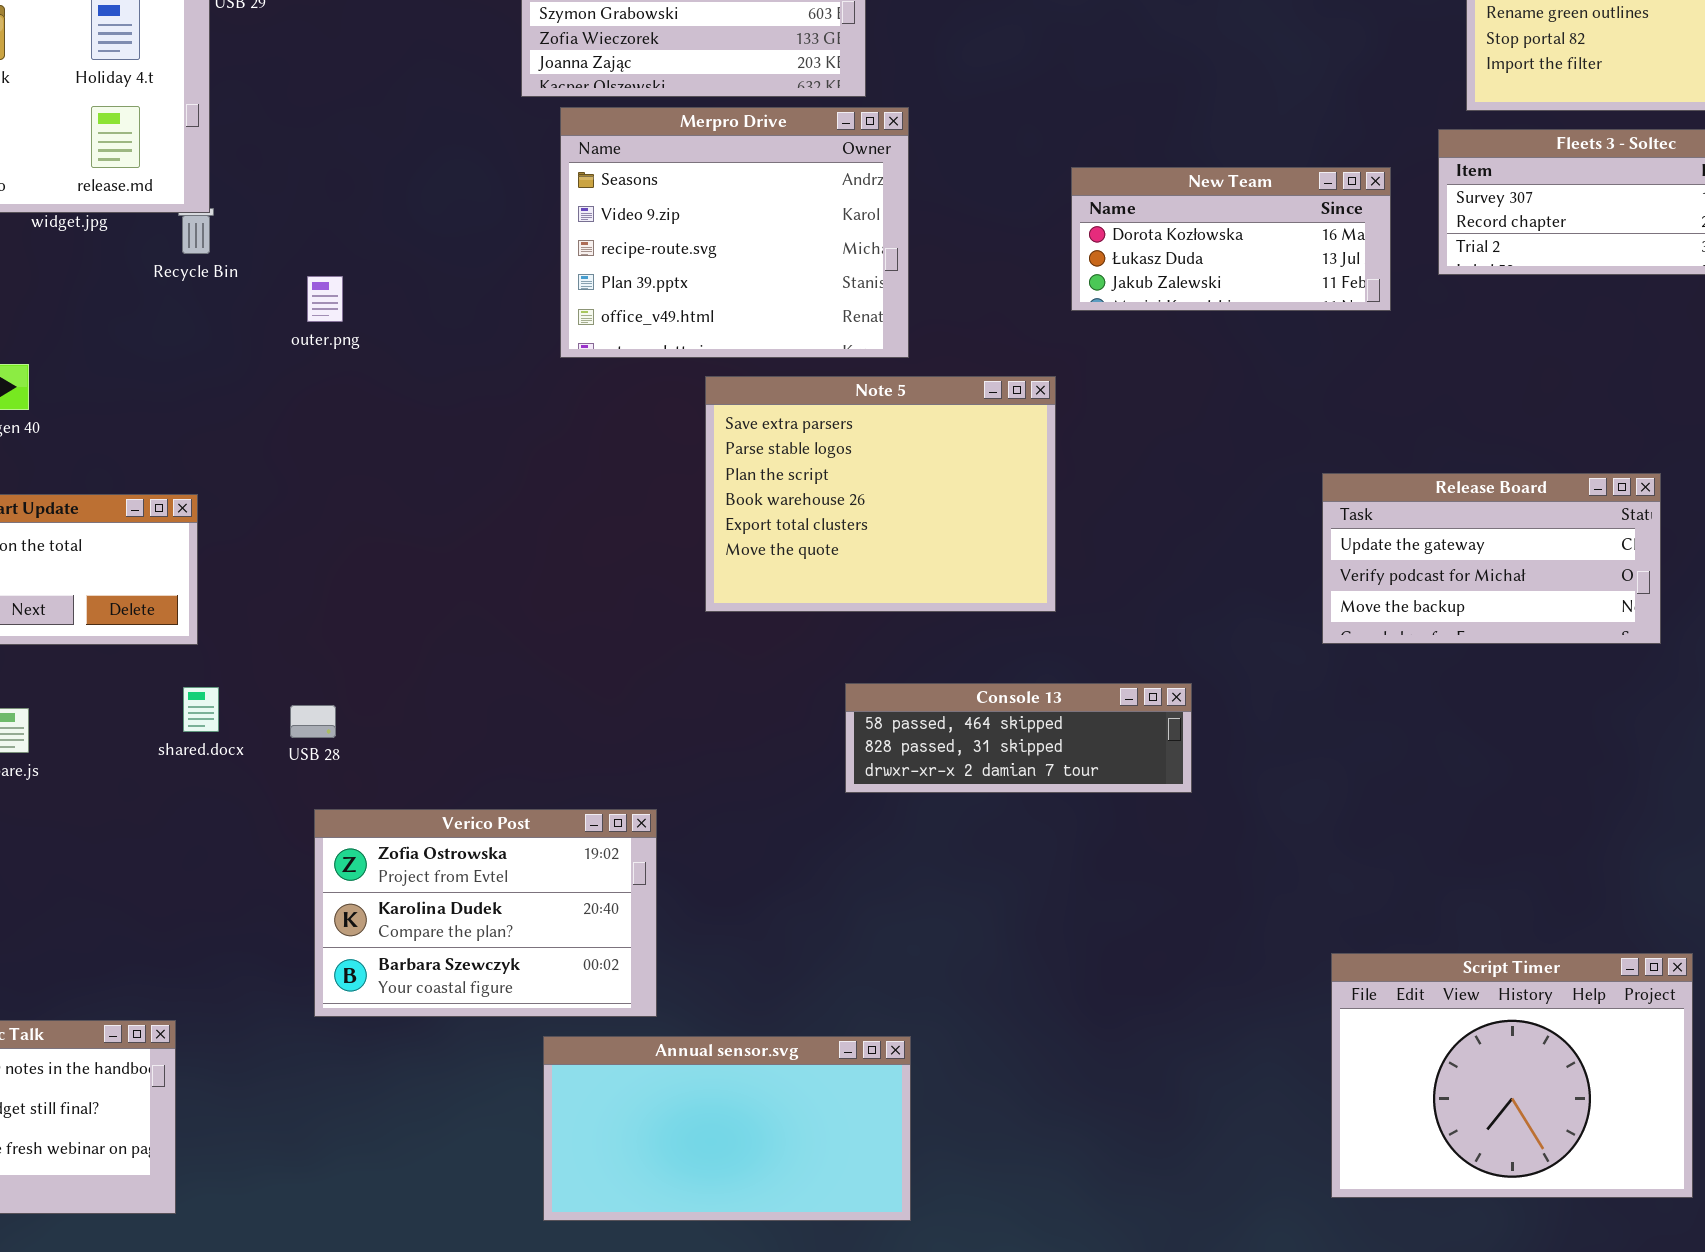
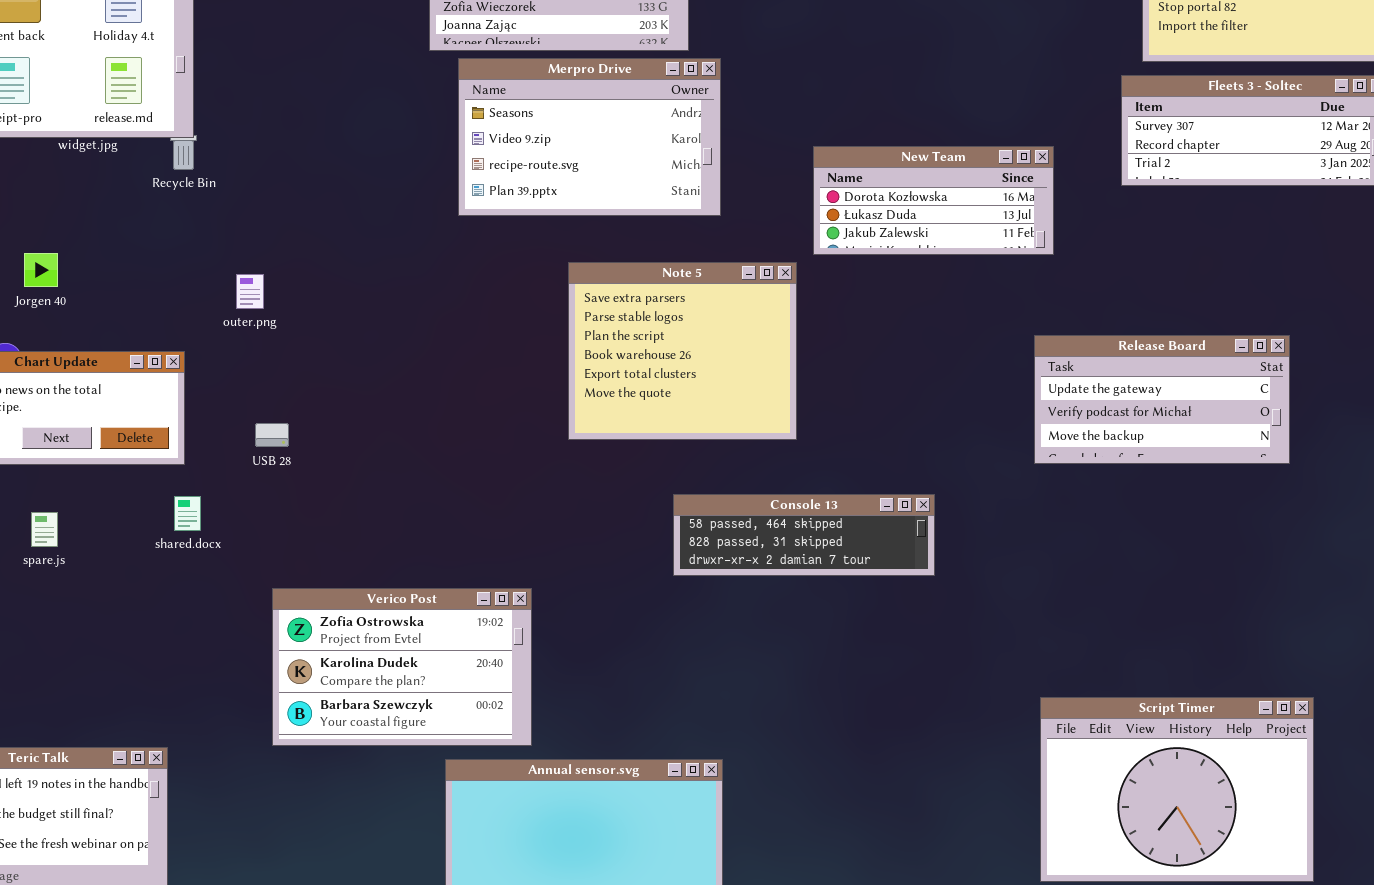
Merpro Drive: [560,107,909,358] -> [458,58,721,216], resized
New Team: [1071,167,1391,311] -> [813,146,1054,255], moved
outer.png: [307,276,343,322] -> [236,274,264,309], moved
Note 5: [705,376,1056,612] -> [568,262,797,440], resized
USB 28: [290,705,336,738] -> [255,423,289,447], moved

